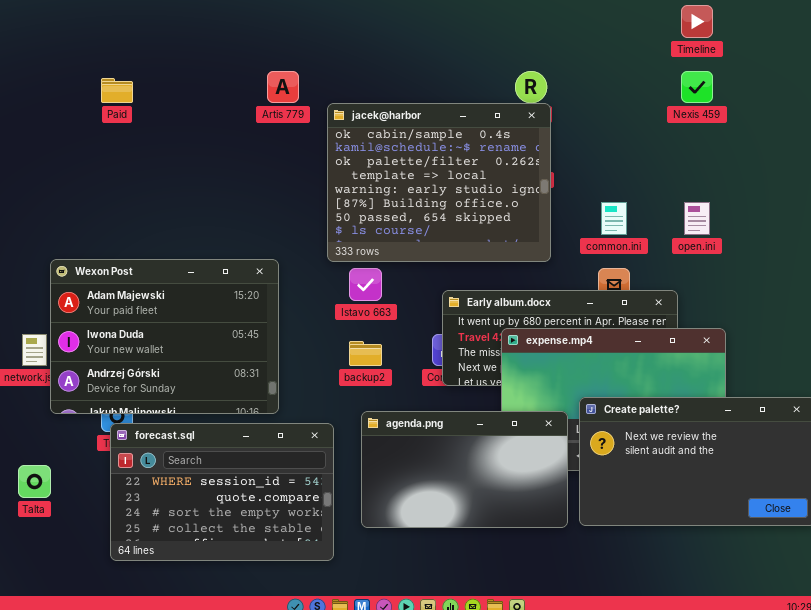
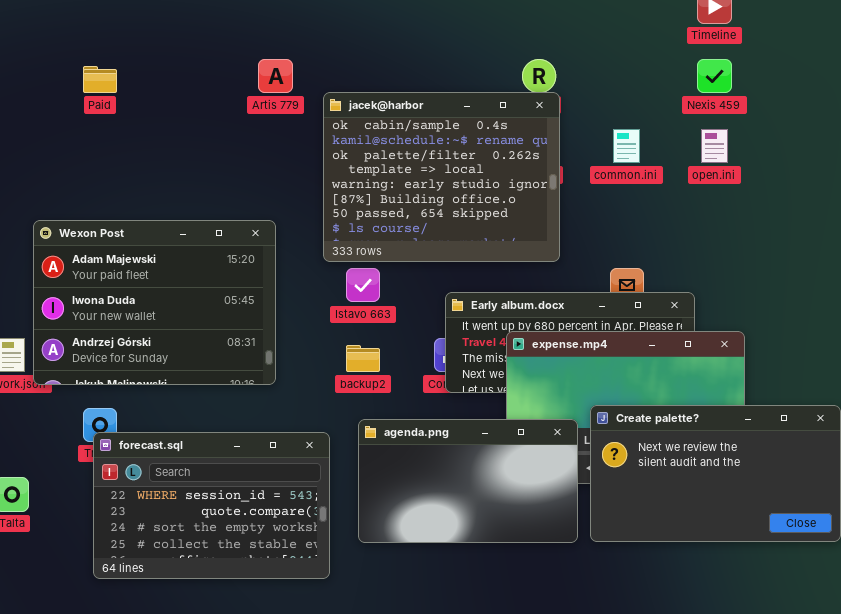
common.ini: [601,202,627,235] -> [613,129,640,163], moved
open.ini: [684,202,710,235] -> [701,129,728,163], moved
Wexon Post: [50,259,279,414] -> [33,220,276,385], moved

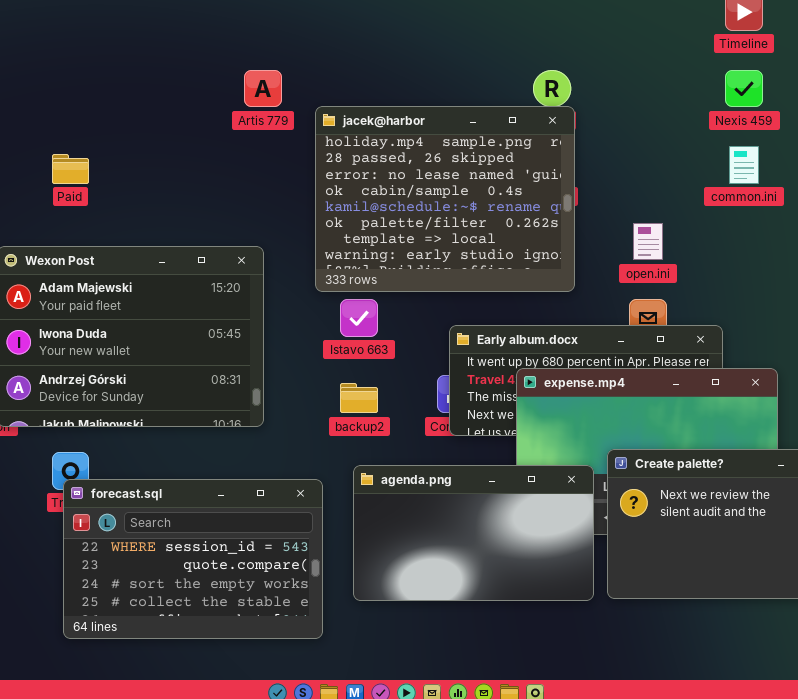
Paid: [83,66,117,93] -> [52,154,89,184], moved
jacek@harbor: [323,92,560,262] -> [315,106,575,292], scrolled up 3 rows
common.ini: [613,129,640,163] -> [729,146,759,184], moved
open.ini: [701,129,728,163] -> [633,223,663,260], moved

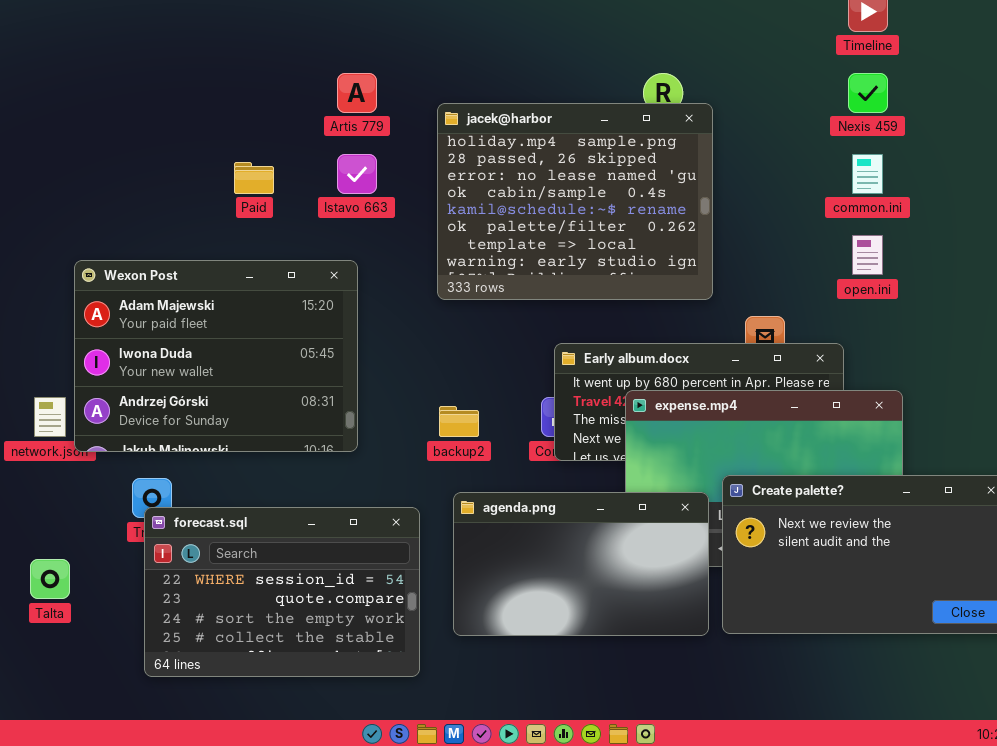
jacek@harbor: [315,106,575,292] -> [437,103,713,300], moved
Paid: [52,154,89,184] -> [234,162,274,194], moved
open.ini: [633,223,663,260] -> [852,235,883,275], moved
Istavo 663: [340,299,378,337] -> [337,154,377,194], moved

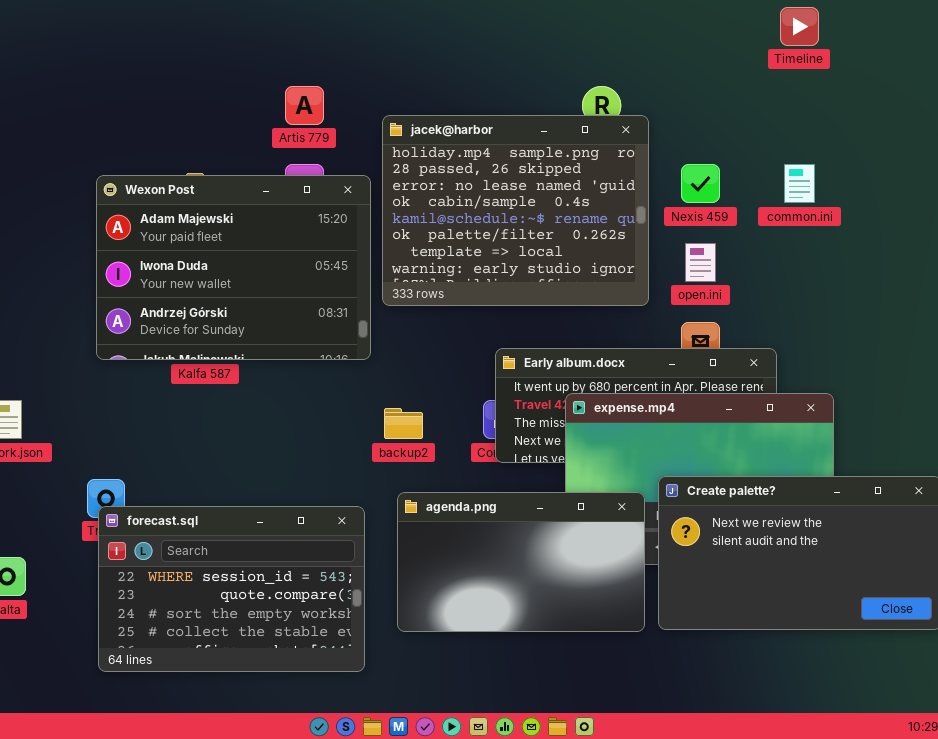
Nexis 459: [848,73,888,113] -> [681,164,720,203], moved
open.ini: [852,235,883,275] -> [685,243,716,282], moved
Wexon Post: [74,260,358,452] -> [96,175,371,360], moved

